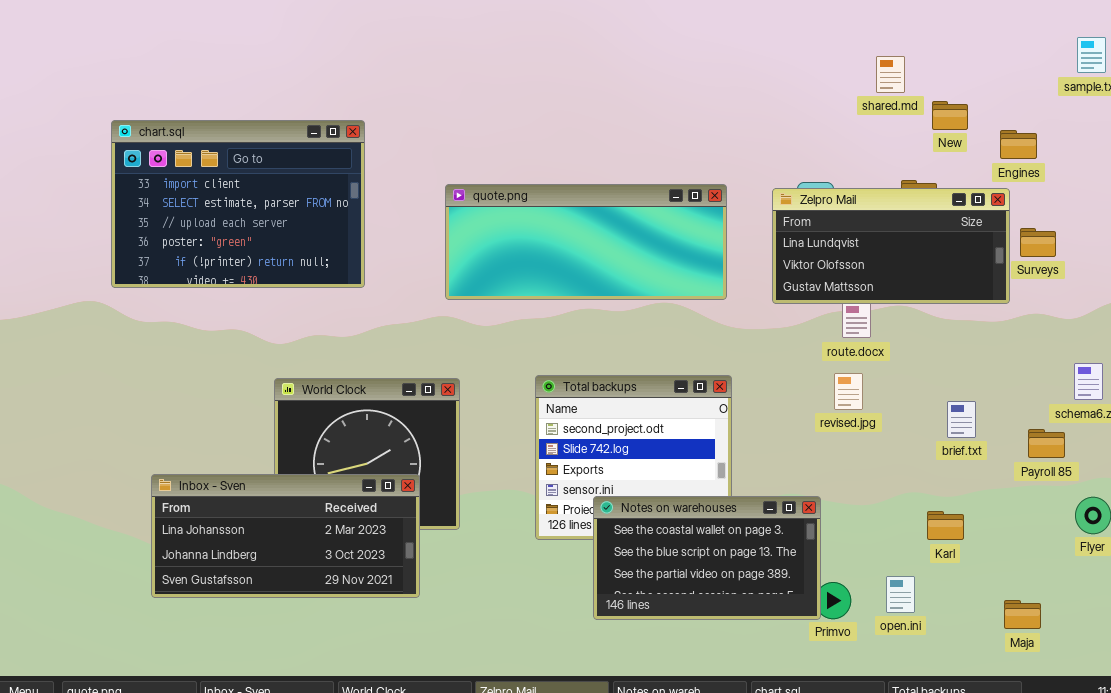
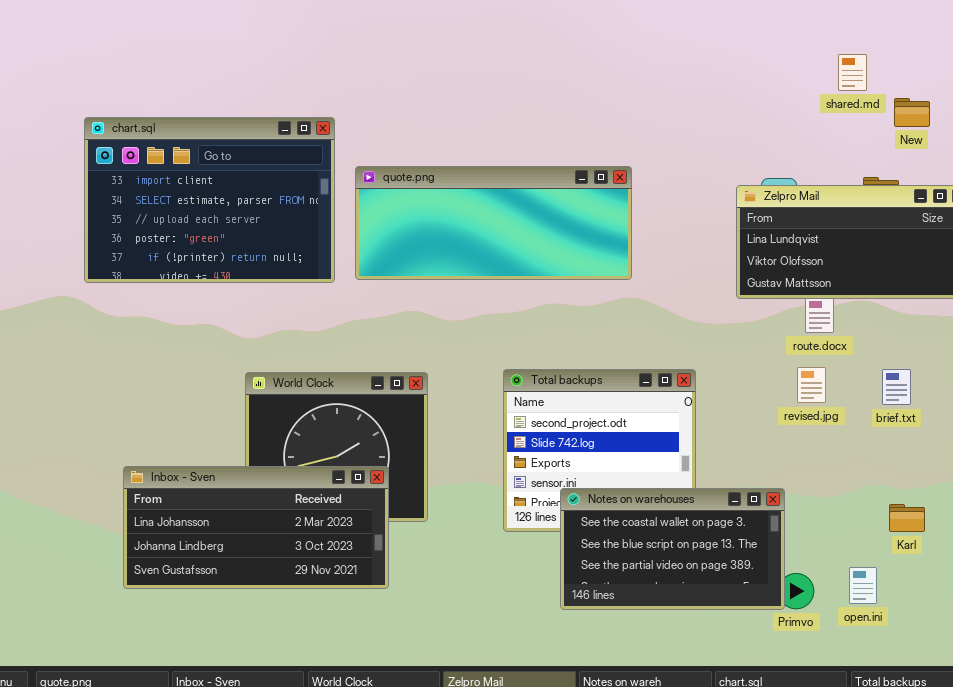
quote.png: [445,184,727,300] -> [355,166,632,280], moved
brief.txt: [947,401,976,438] -> [882,369,911,405], moved

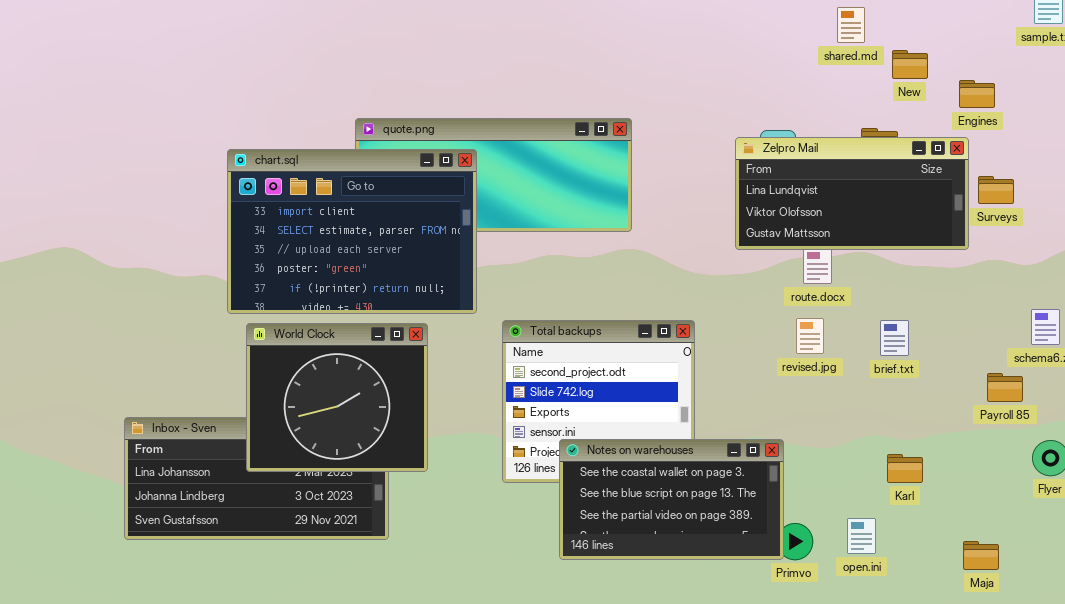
chart.sql: [84,117,335,283] -> [227,149,477,314], moved
World Clock: [245,372,428,522] -> [246,323,428,472], raised

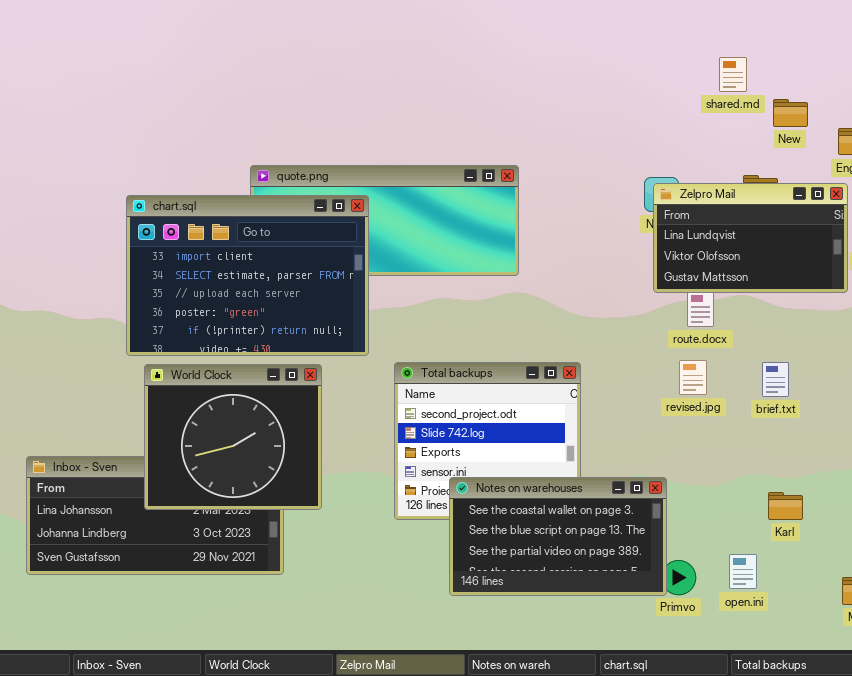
Zelpro Mail: [735,137,969,250] -> [653,183,848,293], resized

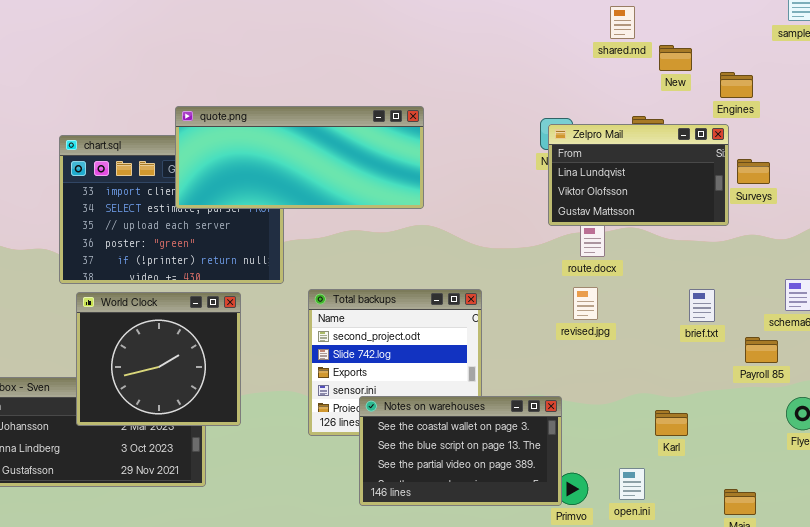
quote.png: [250,165,519,276] -> [175,106,424,209], raised
brief.txt: [762,362,789,397] -> [689,289,715,322], moved

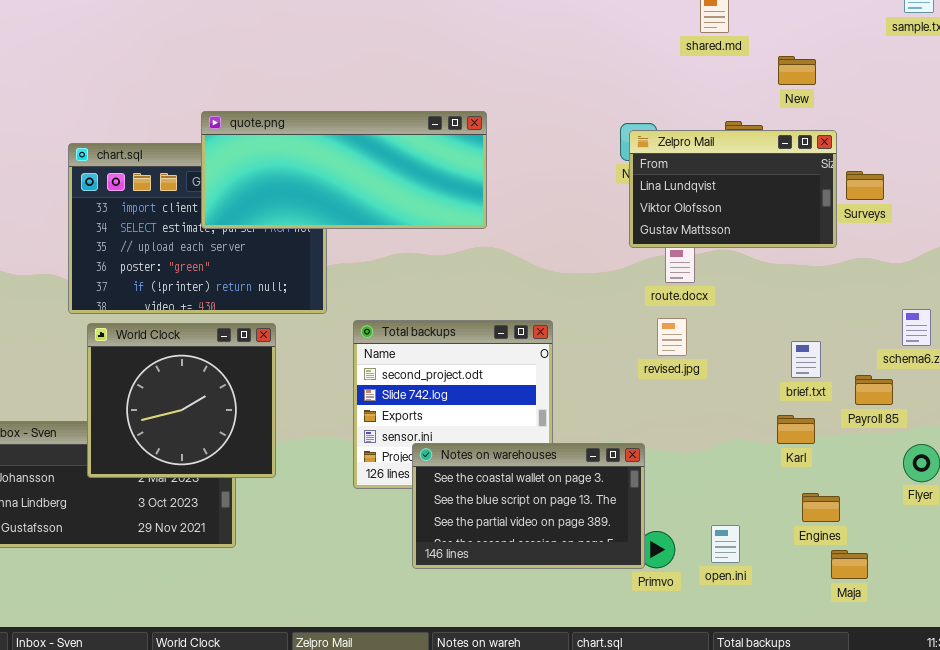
New: [659,45,692,71] -> [778,56,816,85], moved
Engines: [720,72,753,98] -> [802,493,840,522], moved
brief.txt: [689,289,715,322] -> [791,341,821,378], moved
Karl: [655,410,688,436] -> [777,415,815,444], moved

